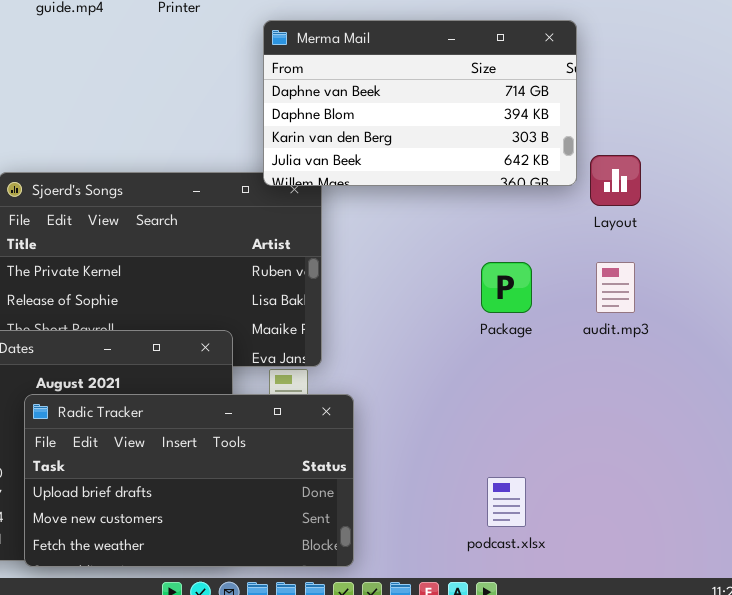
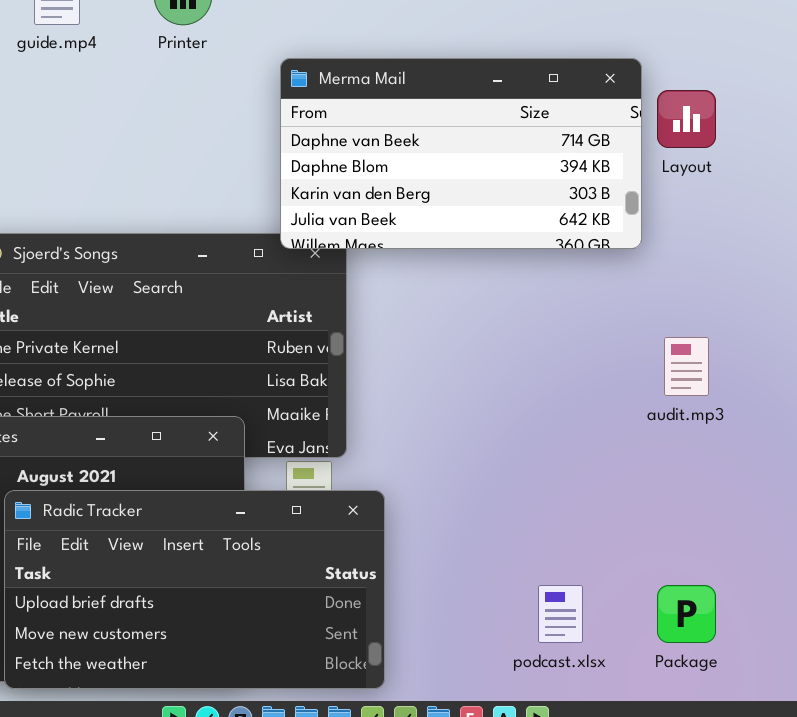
Layout: [590,155,641,206] -> [657,90,716,148], moved
Package: [481,262,532,313] -> [657,585,716,643], moved

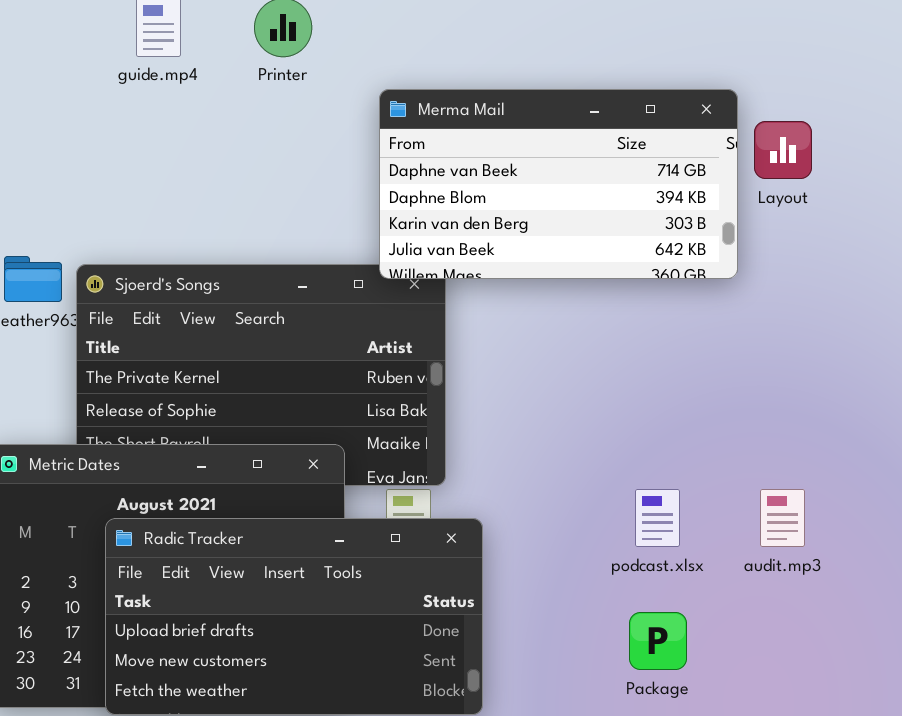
audit.mp3: [664,337,709,396] -> [760,489,805,547], moved
podcast.xlsx: [538,585,583,643] -> [635,489,680,547], moved
Package: [657,585,716,643] -> [629,612,687,670], moved

